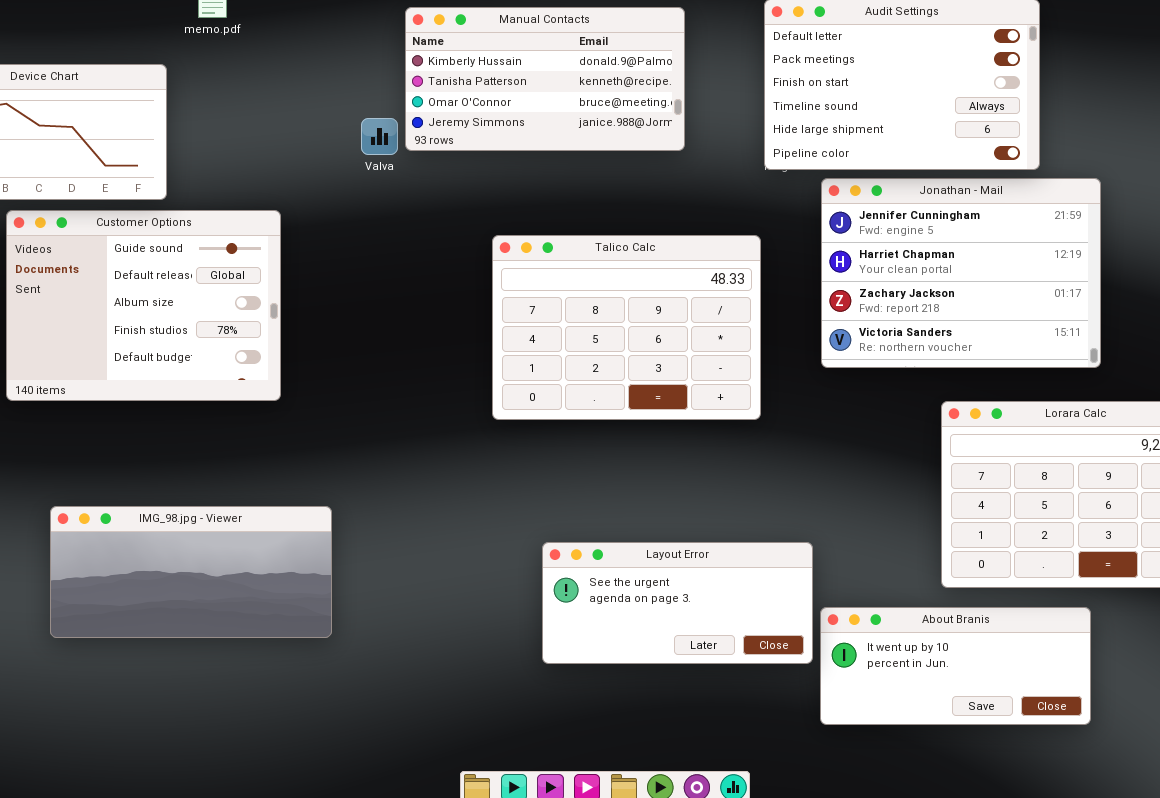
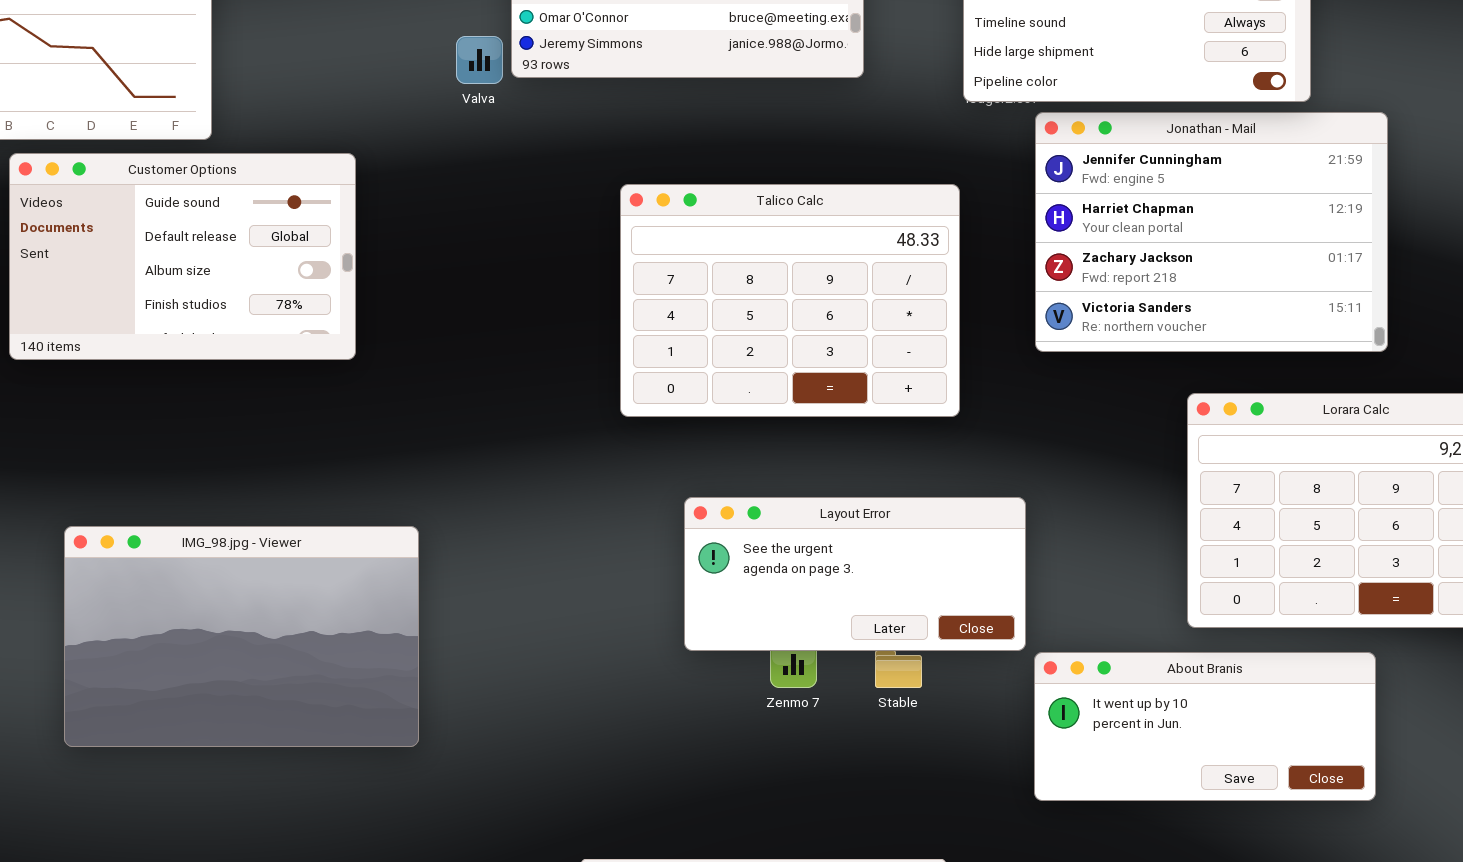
Customer Options: [6,210,281,401] -> [9,153,356,360], resized
IMG_98.jpg - Viewer: [50,506,332,638] -> [64,526,419,747], resized
Layout Error: [542,542,813,664] -> [684,497,1026,651], moved

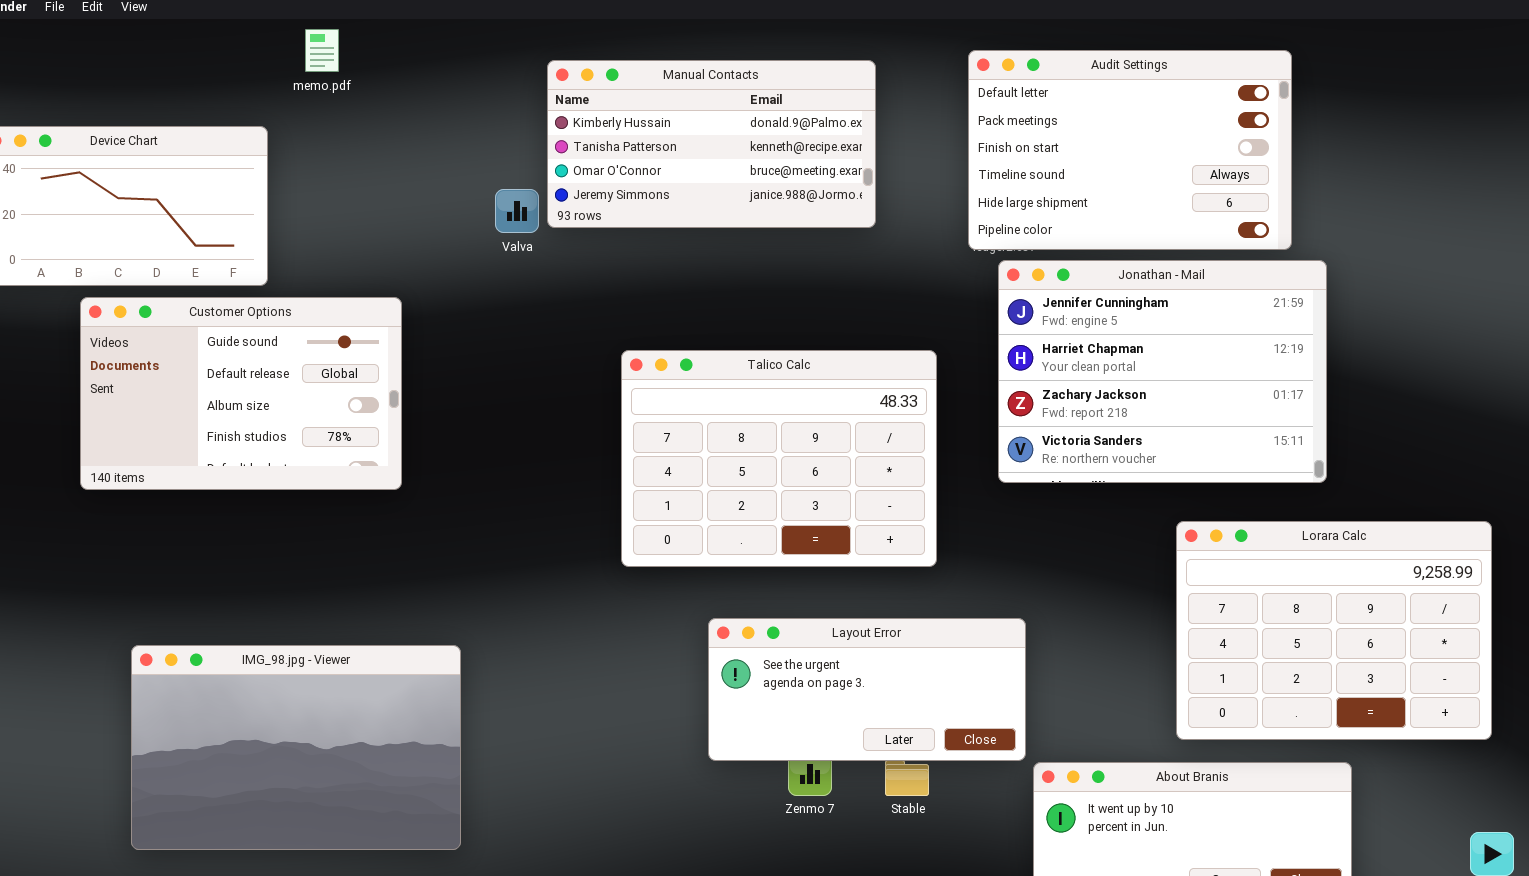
Jonathan - Mail: [1035,112,1388,352] -> [998,260,1327,483], moved
Talico Calc: [620,184,960,417] -> [621,350,937,567], moved

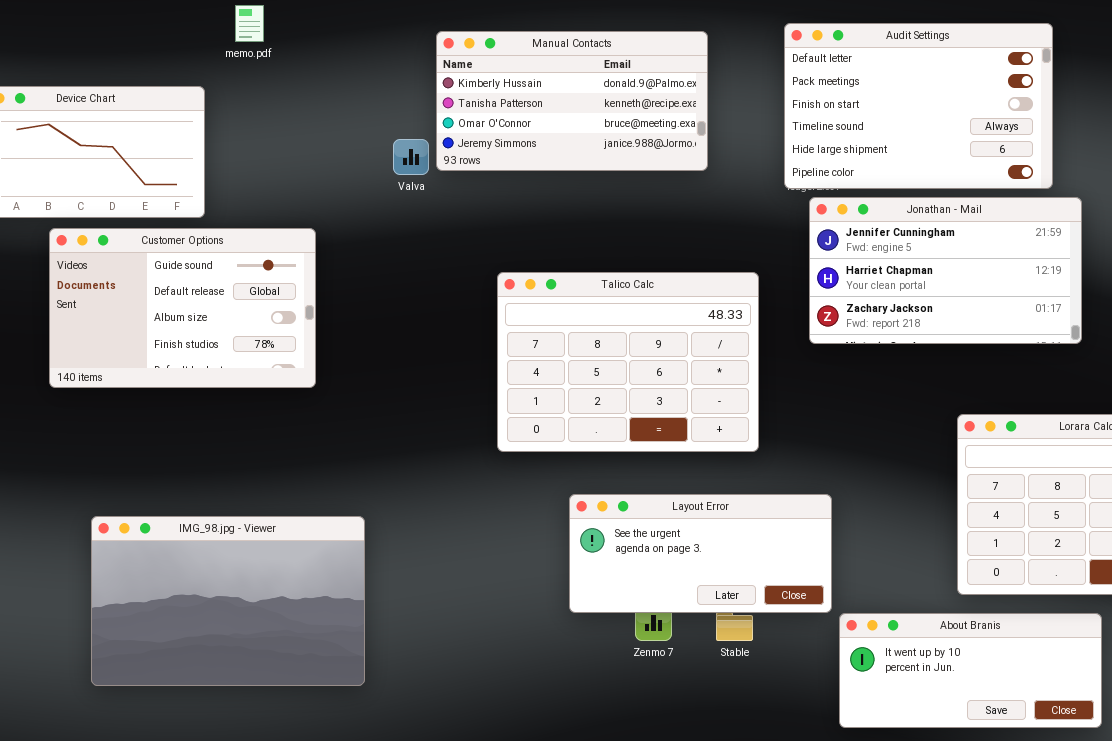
Jonathan - Mail: [998,260,1327,483] -> [809,197,1082,344], resized

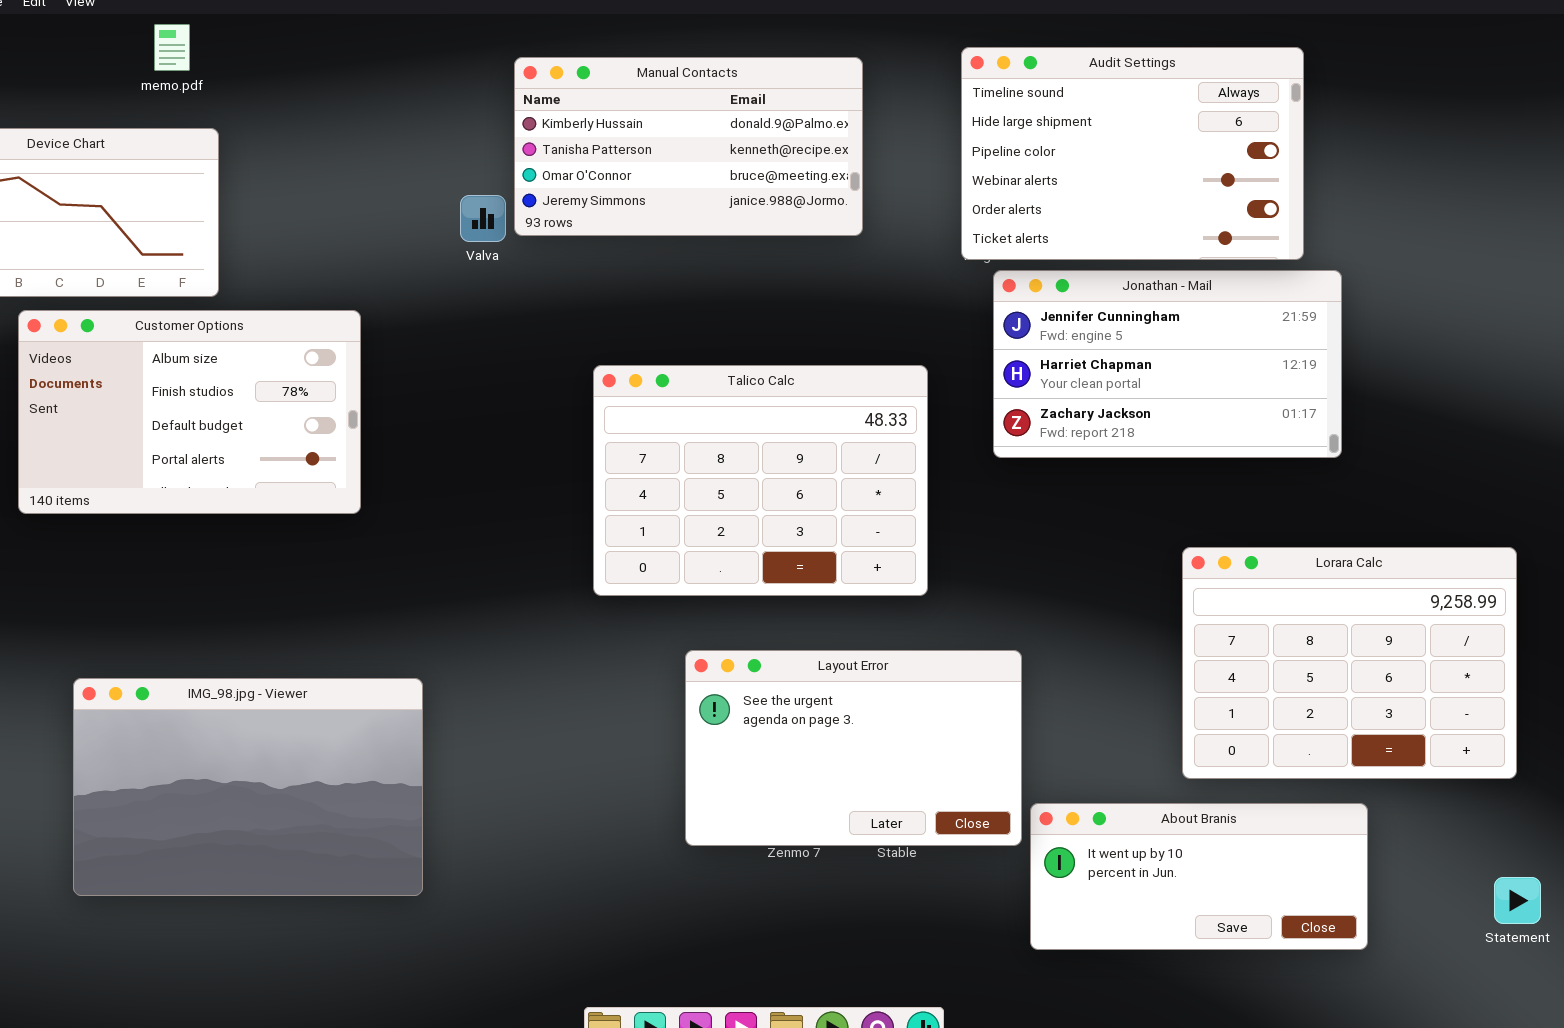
memo.pdf: [235,5,264,42] -> [154,24,190,71], moved
Audit Settings: [784,23,1053,189] -> [961,47,1304,260], scrolled down 3 rows
Customer Options: [49,228,316,388] -> [18,310,361,514], scrolled down 2 rows
Layout Error: [569,494,832,613] -> [685,650,1022,846], resized

